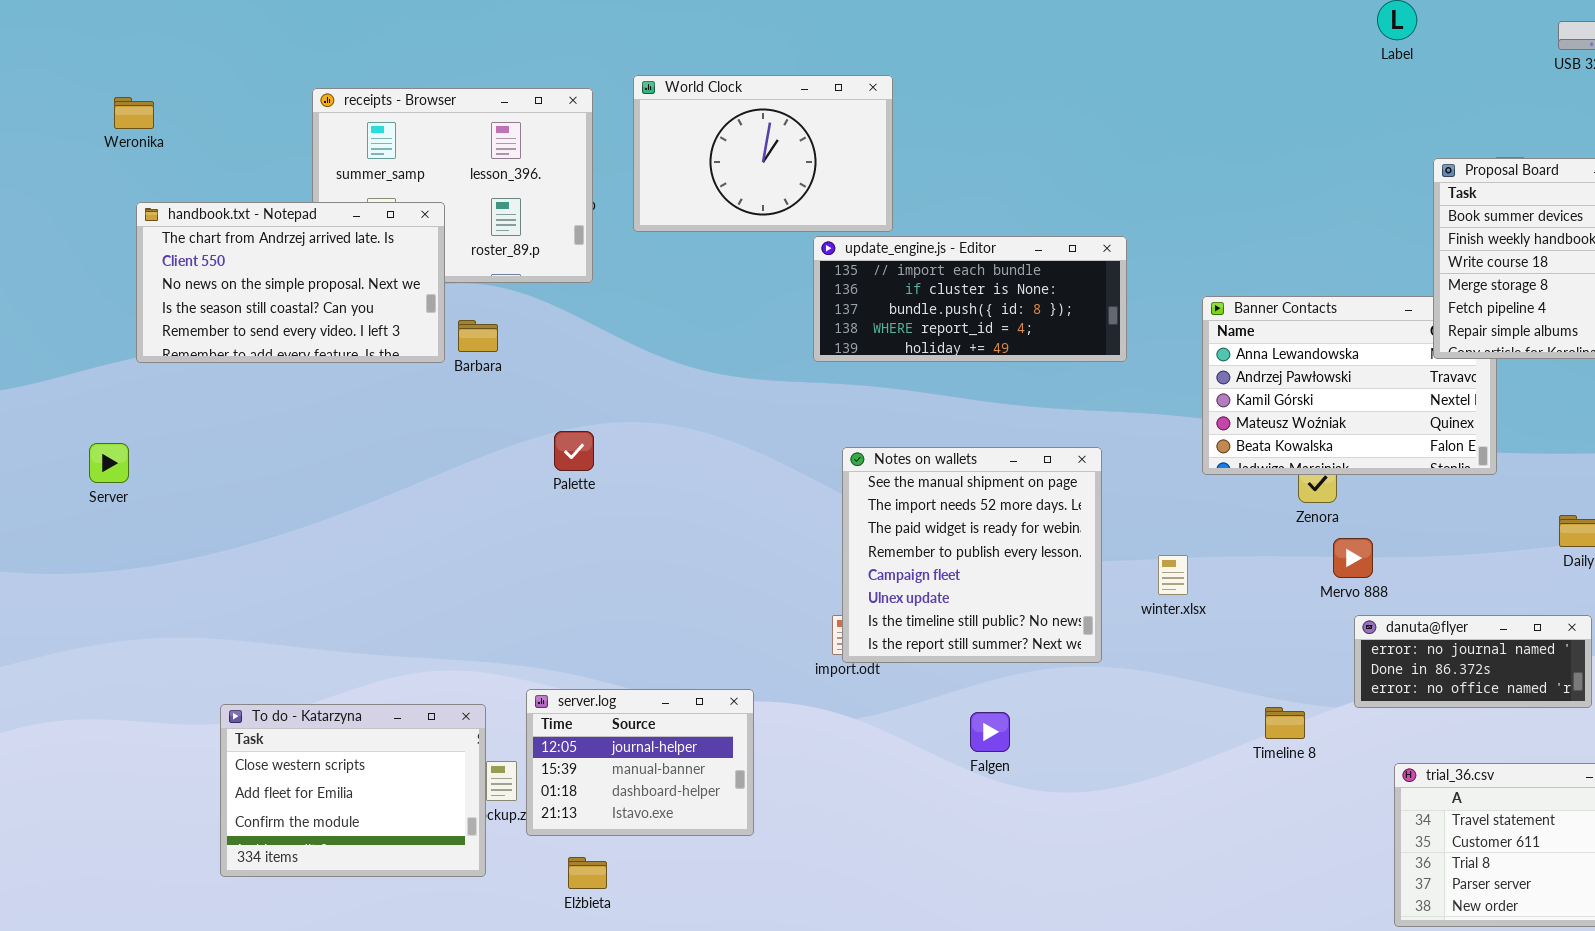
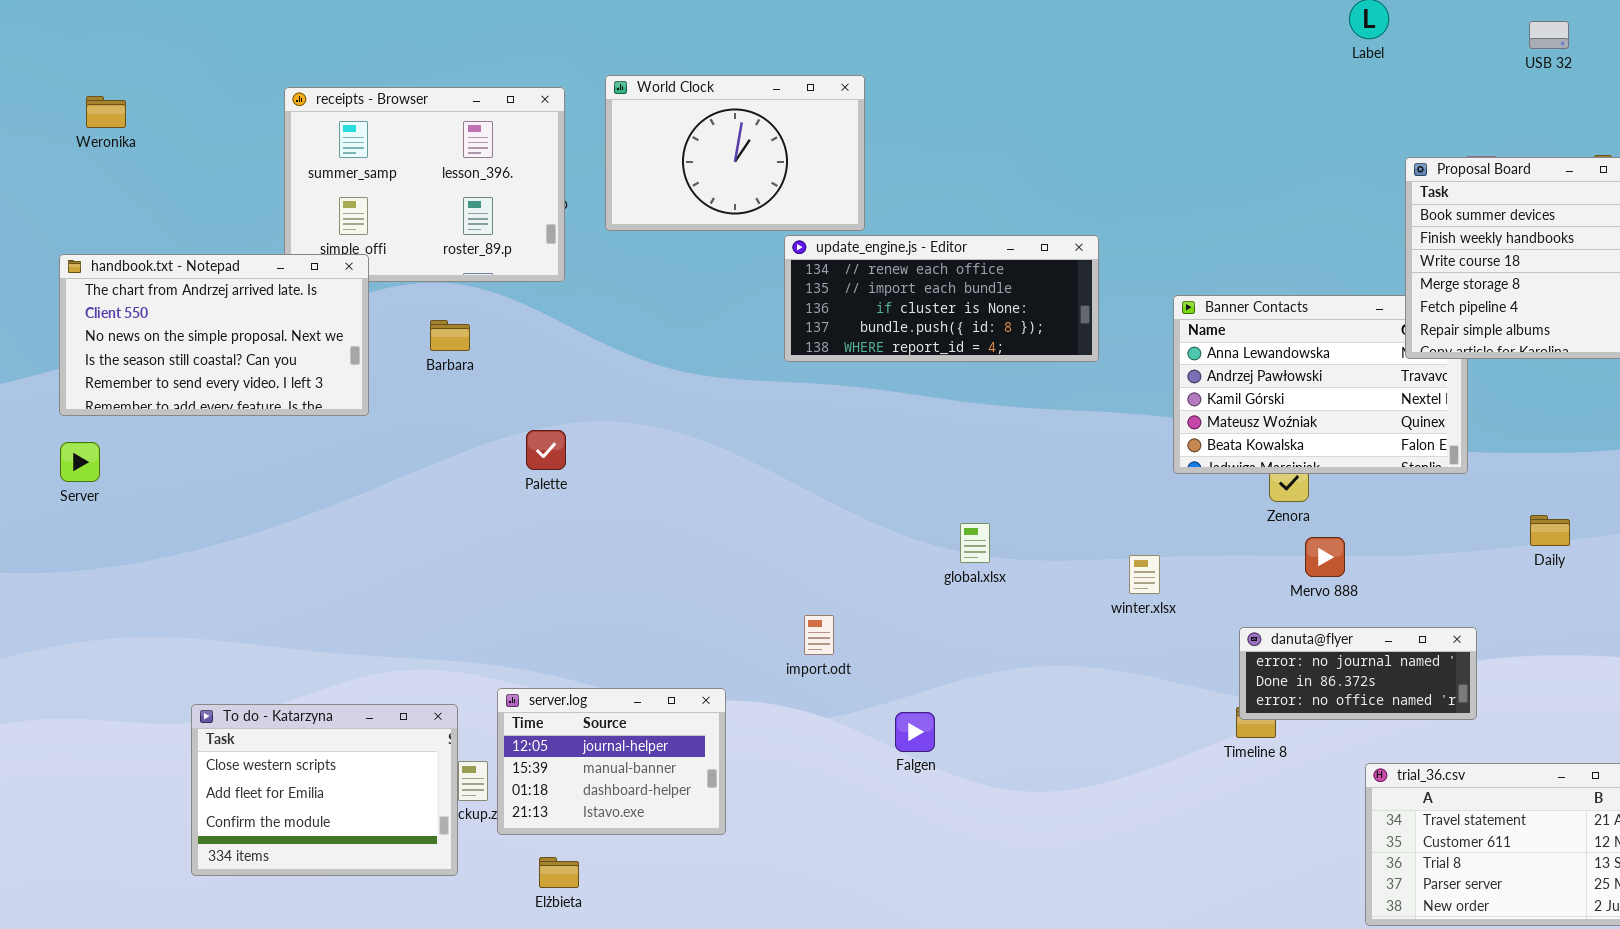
handbook.txt - Notepad: [136,202,445,363] -> [59,254,369,416], moved
update_engine.js - Editor: [813,236,1127,362] -> [784,235,1099,362], scrolled up 1 row
Notes on wallets: [842,447,1102,663] -> none, closed
danuta@flyer: [1354,615,1592,708] -> [1239,627,1477,720], moved
Falgen: [970,712,1010,752] -> [895,712,935,752], moved

